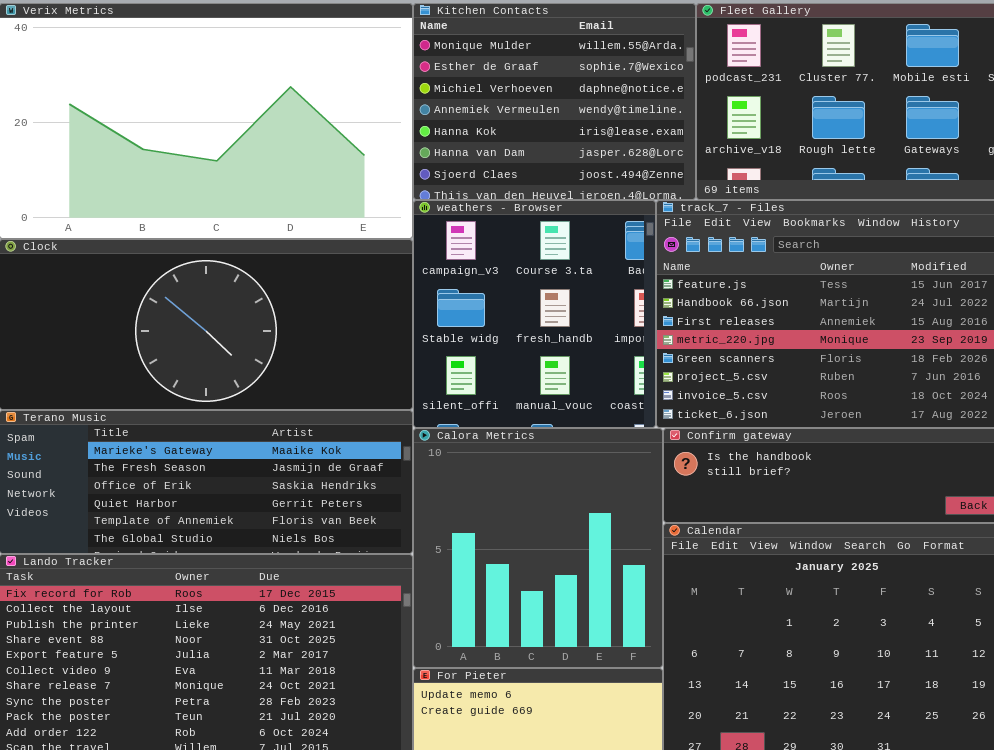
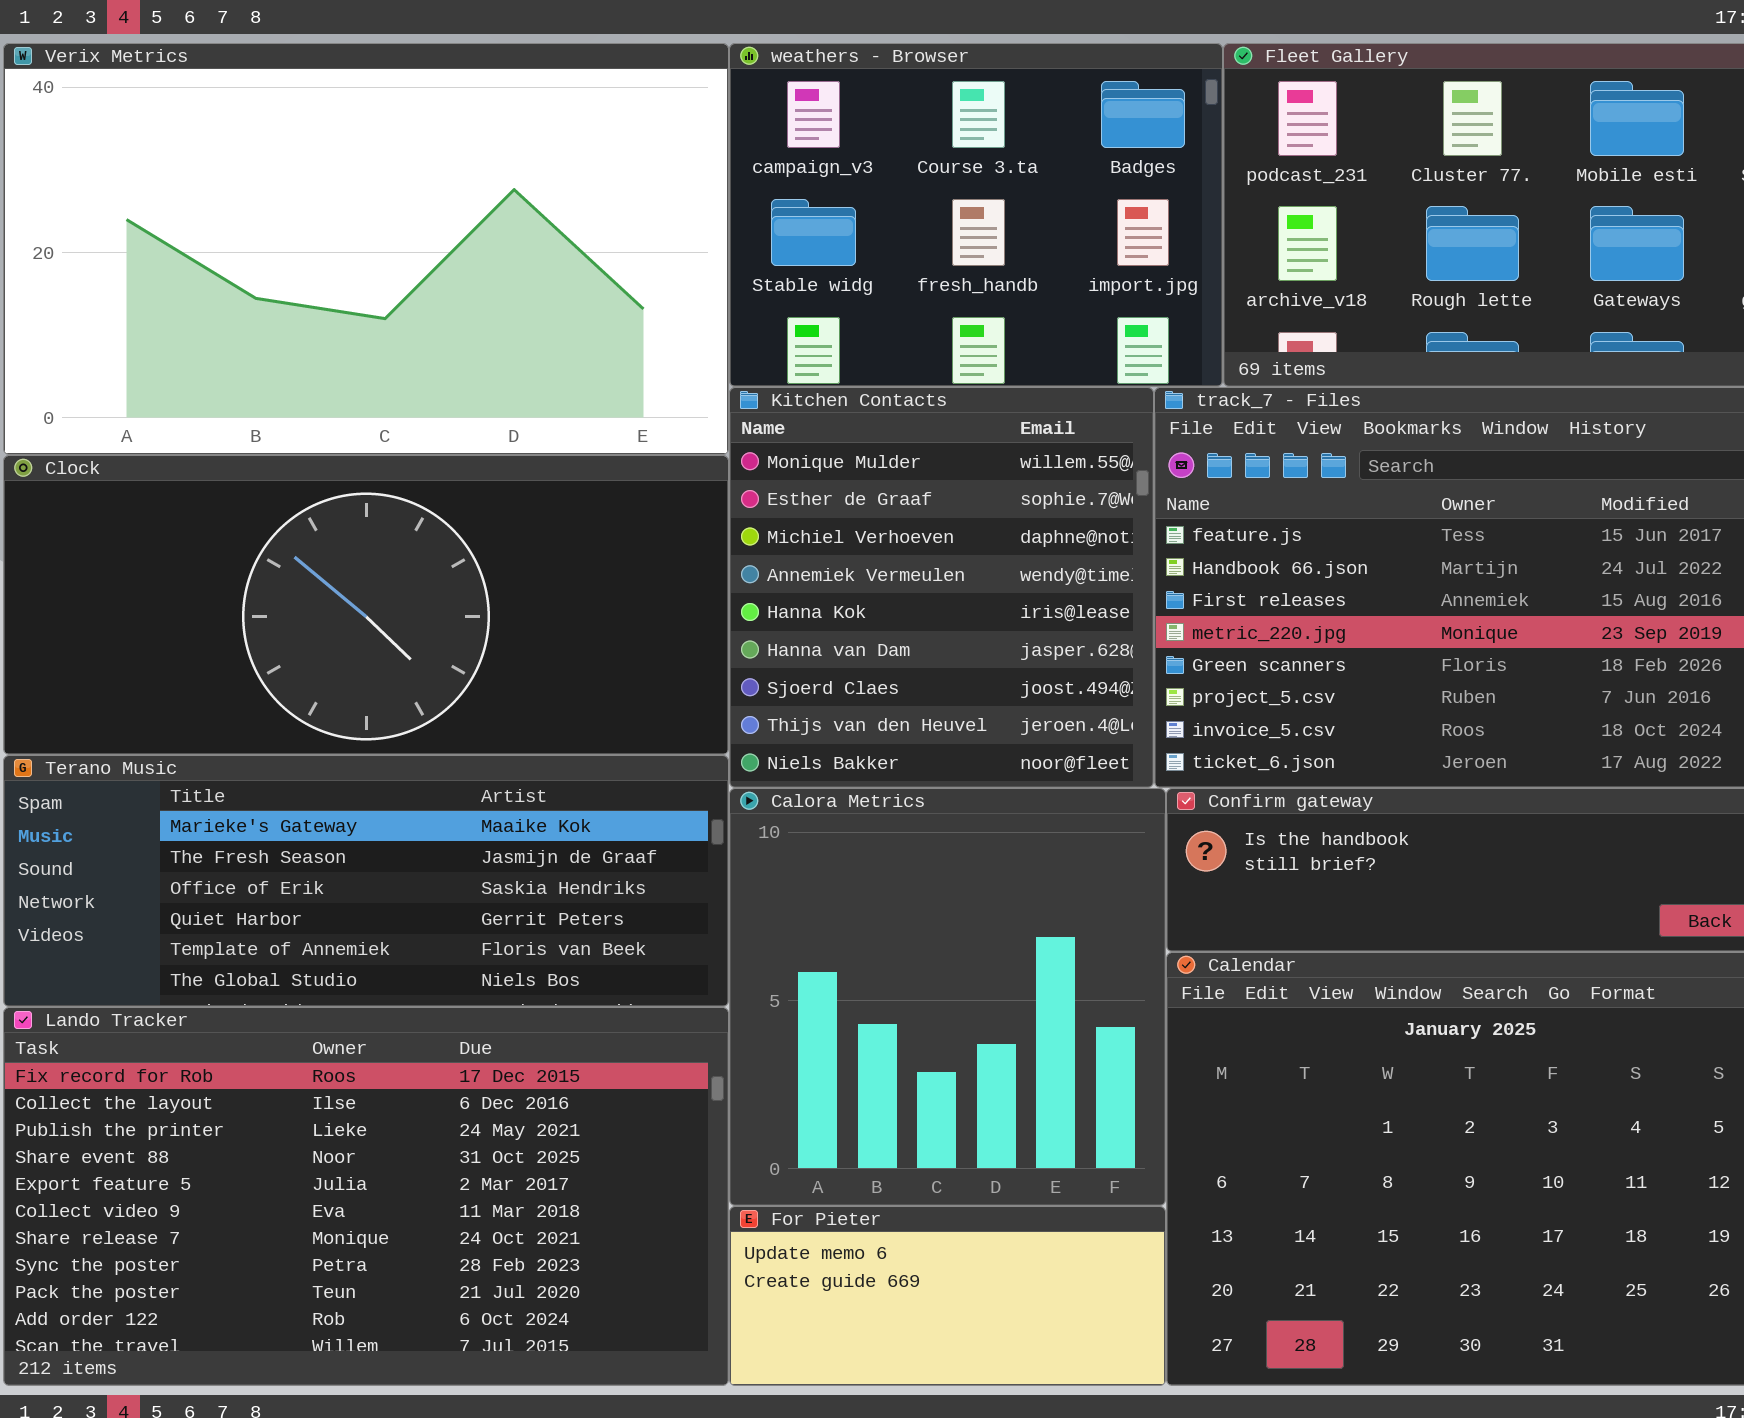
Kitchen Contacts: [413,3,696,200] -> [729,387,1154,788], moved, resized
weathers - Browser: [413,200,656,428] -> [729,43,1223,387], moved, resized

